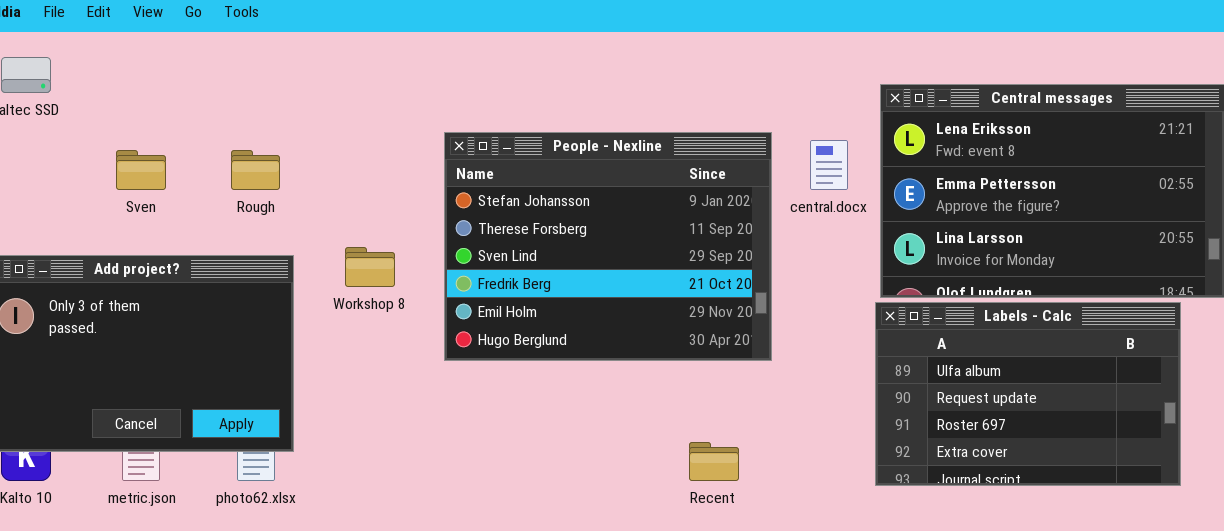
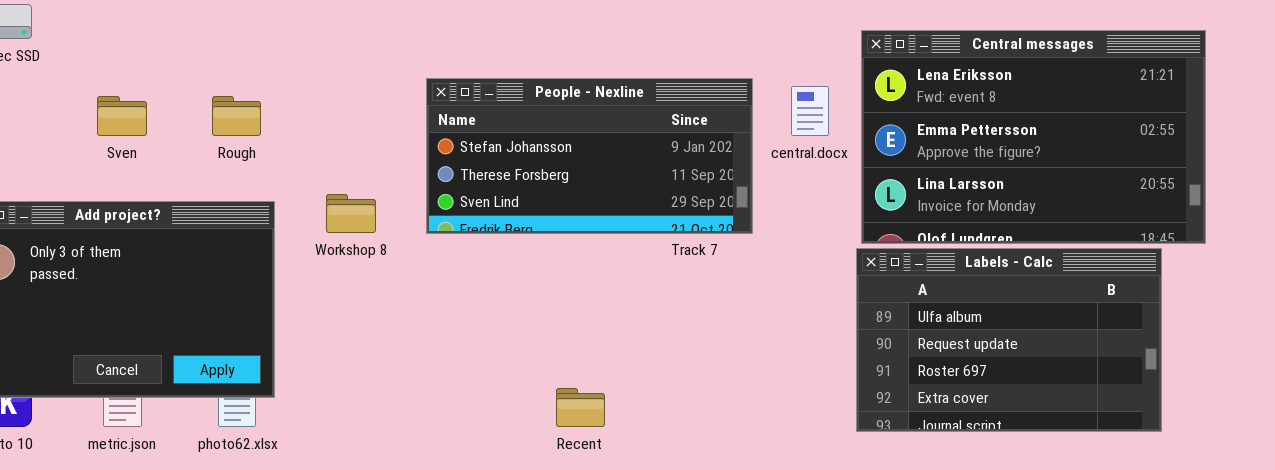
People - Nexline: [444,132,772,361] -> [426,78,753,234], resized
Recent: [689,442,739,481] -> [556,388,605,427], moved

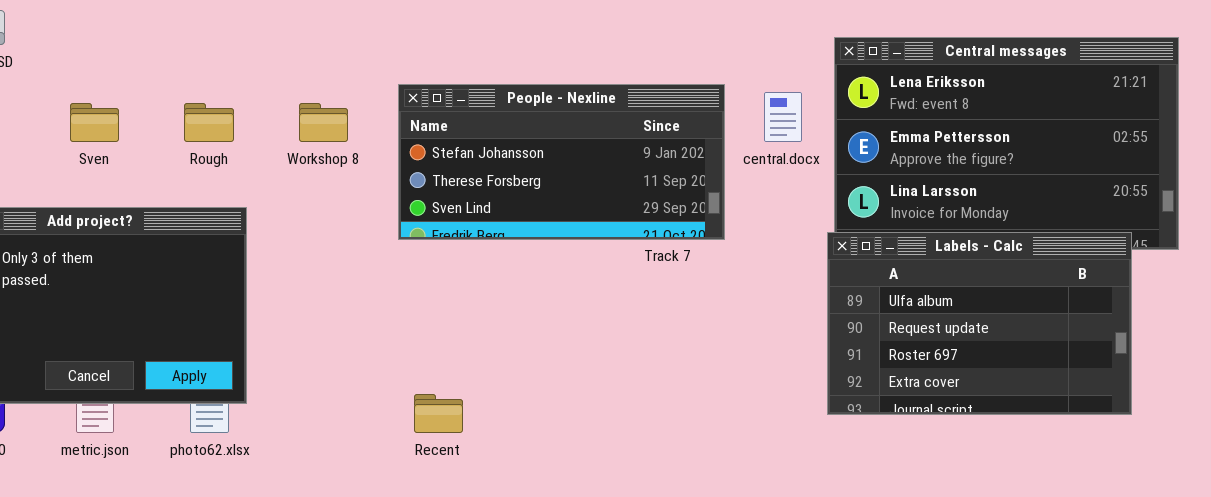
Workshop 8: [326,194,376,233] -> [299,103,348,142], moved
Labels - Calc: [856,248,1162,432] -> [827,232,1132,415], moved
Recent: [556,388,605,427] -> [414,394,463,433], moved

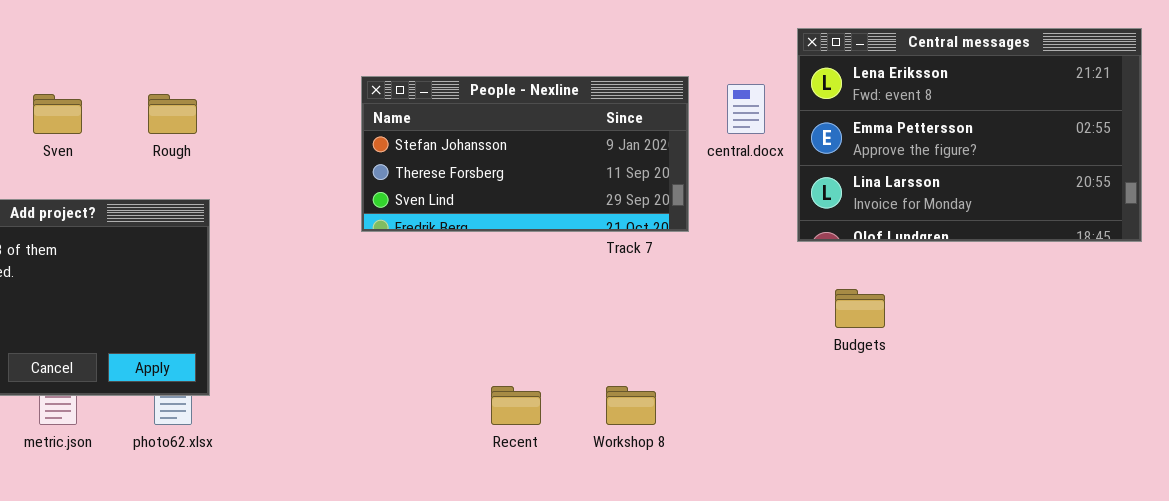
Workshop 8: [299,103,348,142] -> [606,386,656,425], moved
Labels - Calc: [827,232,1132,415] -> none, closed
Recent: [414,394,463,433] -> [491,386,541,425], moved

